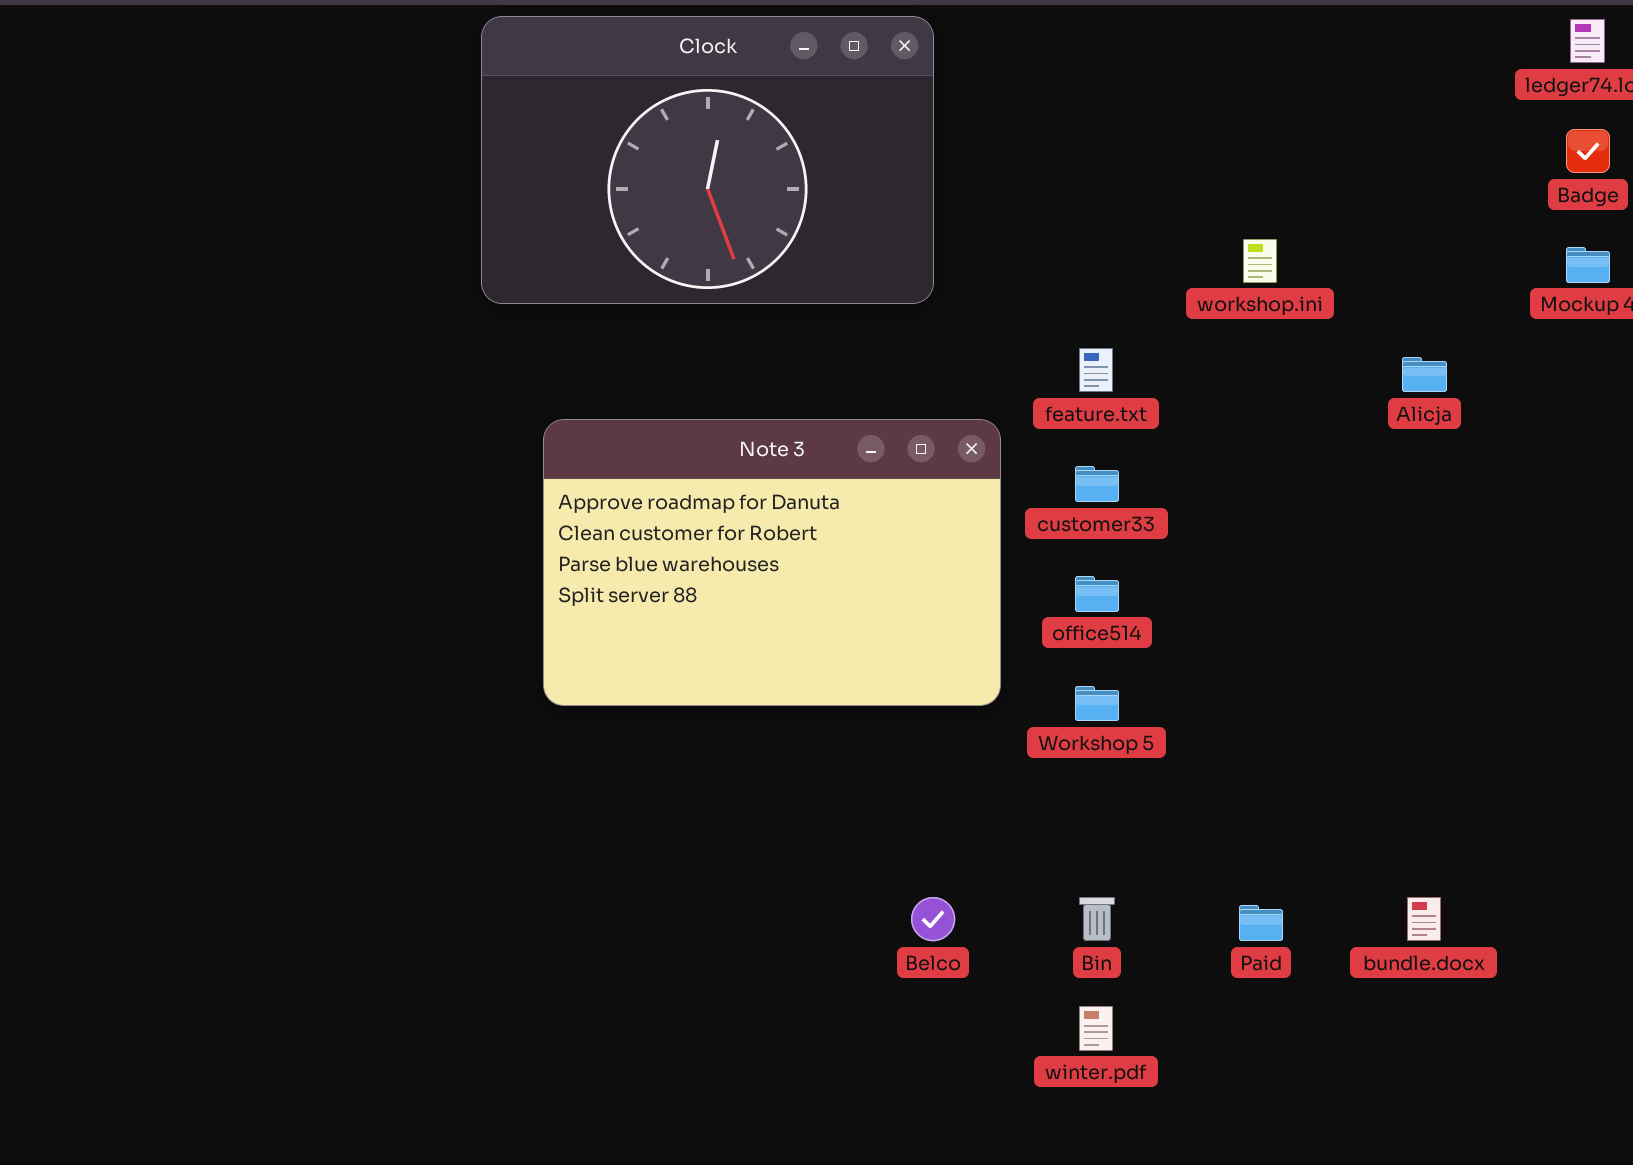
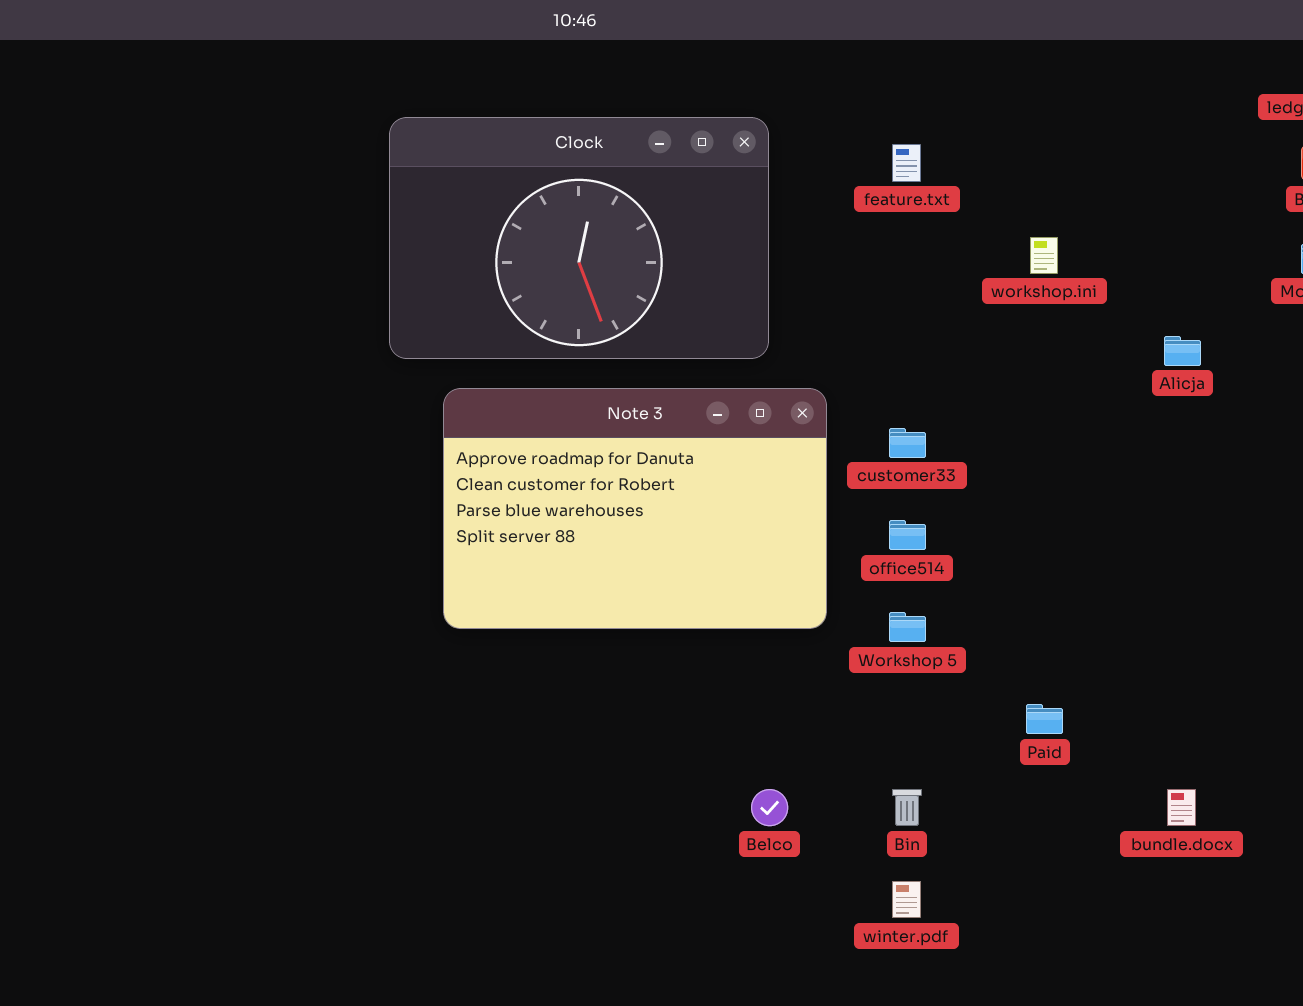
Clock: [481,16,934,304] -> [389,117,769,359], moved
feature.txt: [1079,348,1113,392] -> [892,144,921,182], moved
Paid: [1239,905,1283,941] -> [1026,704,1063,734], moved

